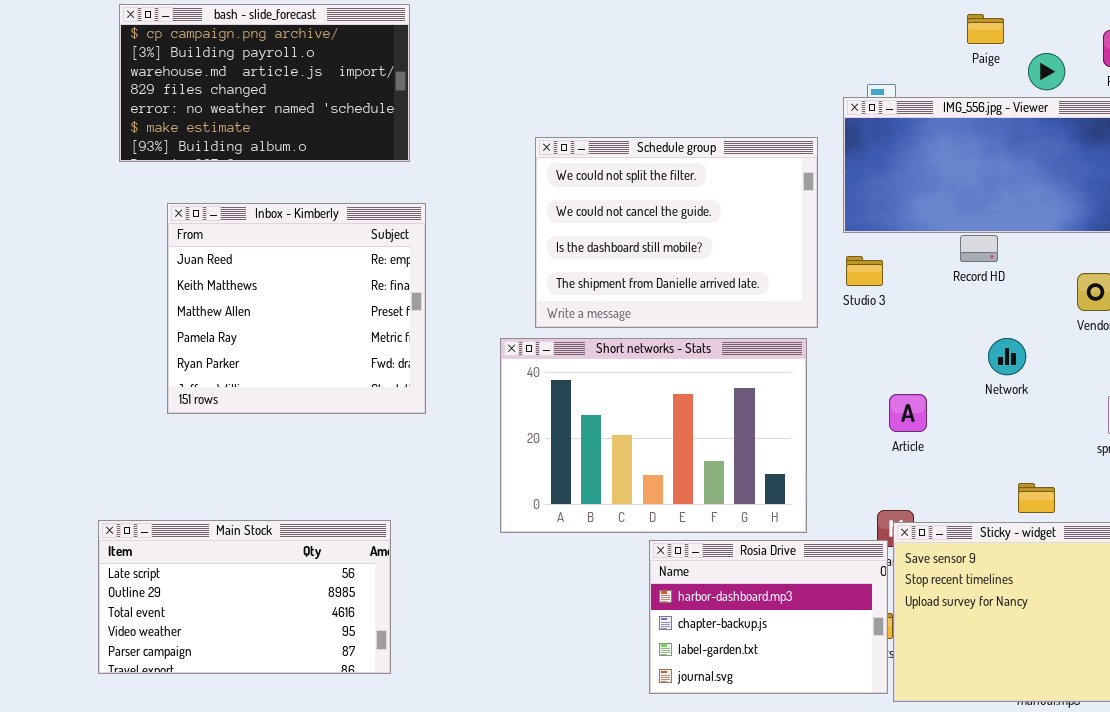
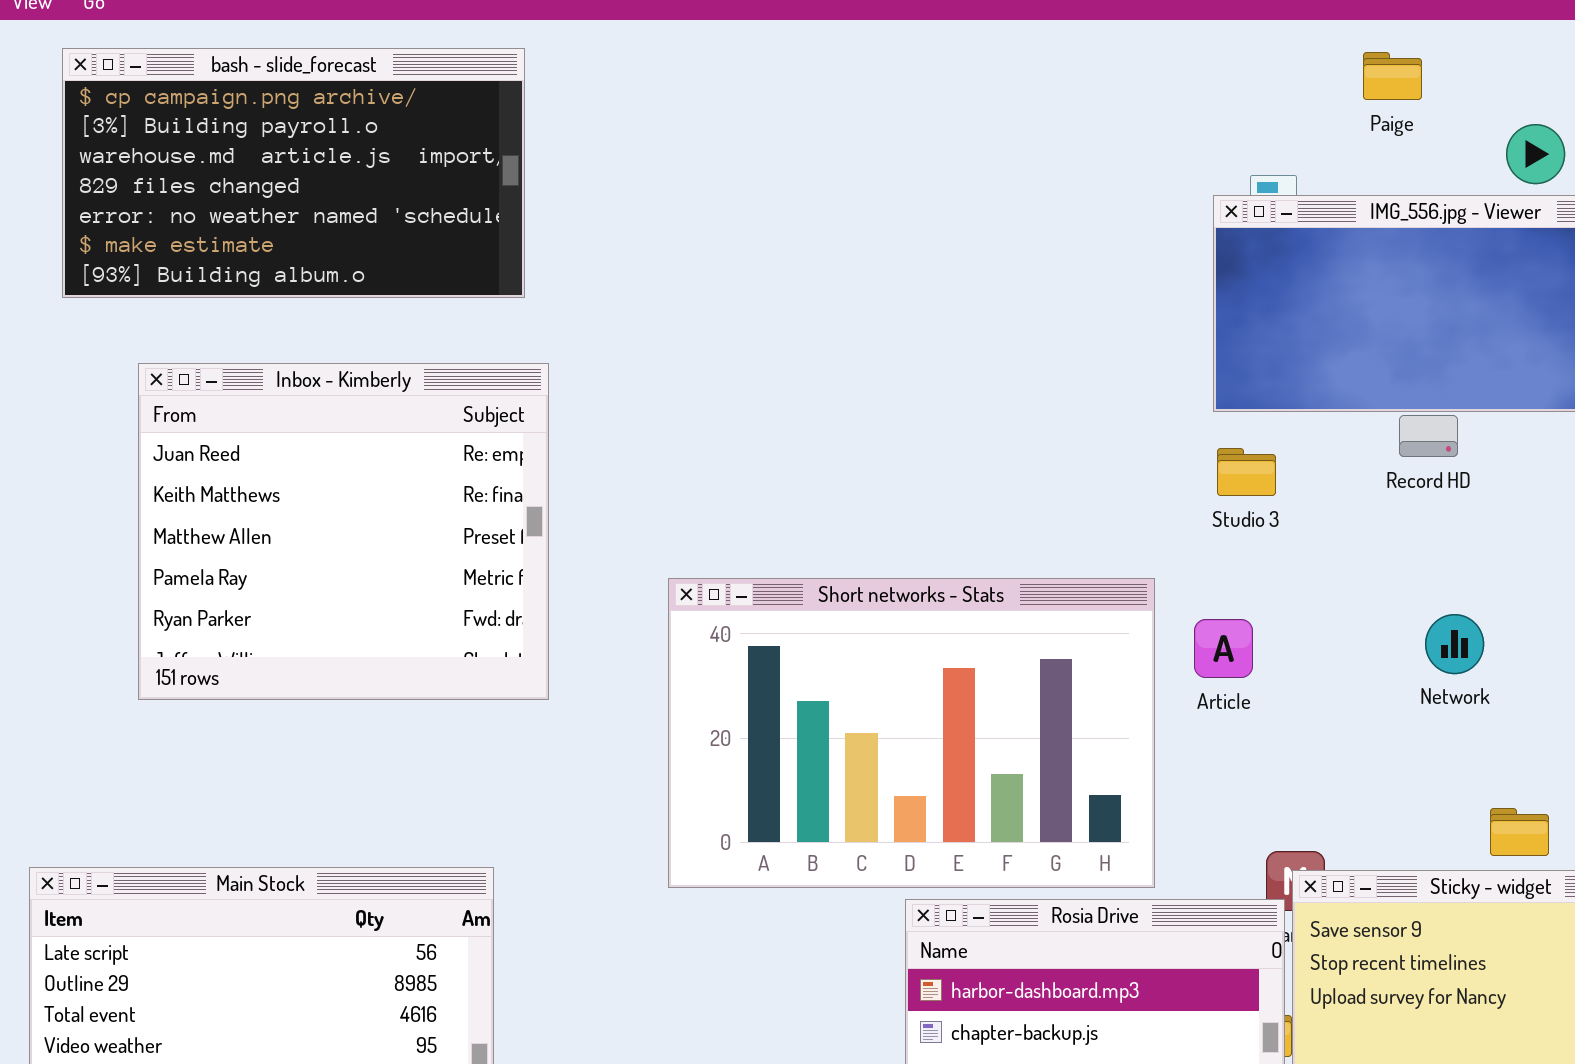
Paige: [967,14,1004,44] -> [1363,52,1422,100], moved
Schedule group: [535,137,818,328] -> none, closed
Network: [988,338,1026,375] -> [1425,614,1484,674], moved
Article: [889,394,927,432] -> [1194,619,1253,678], moved

